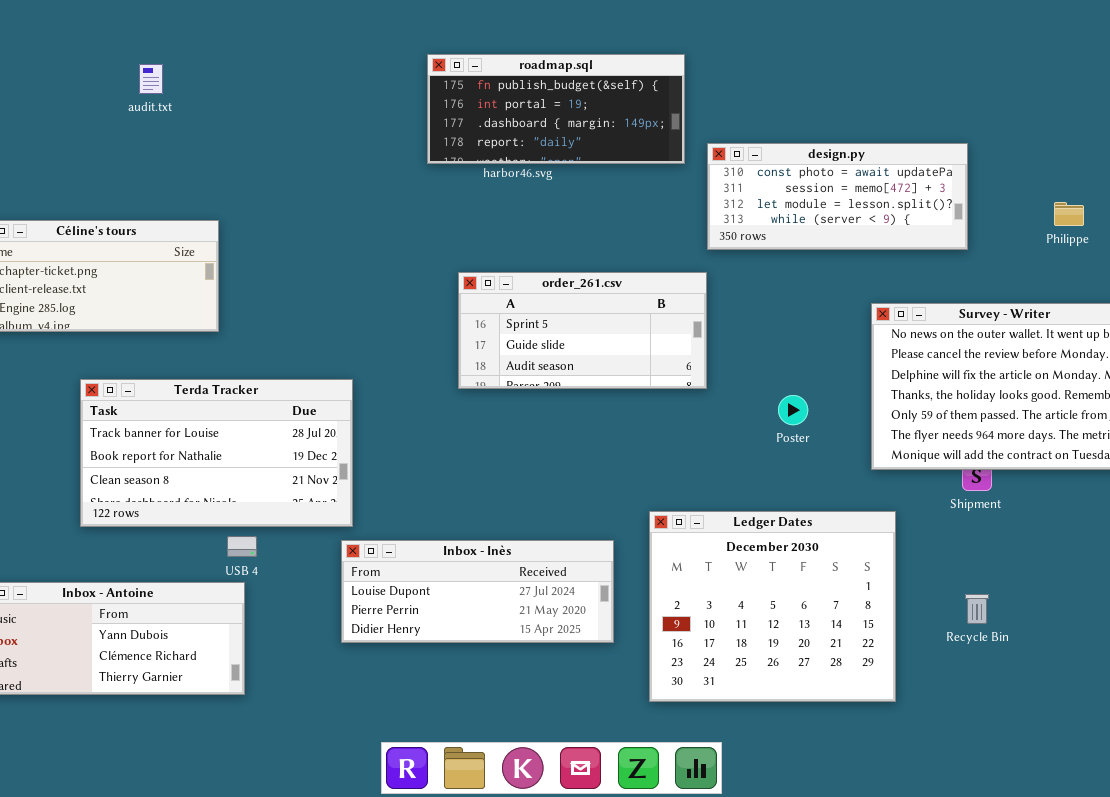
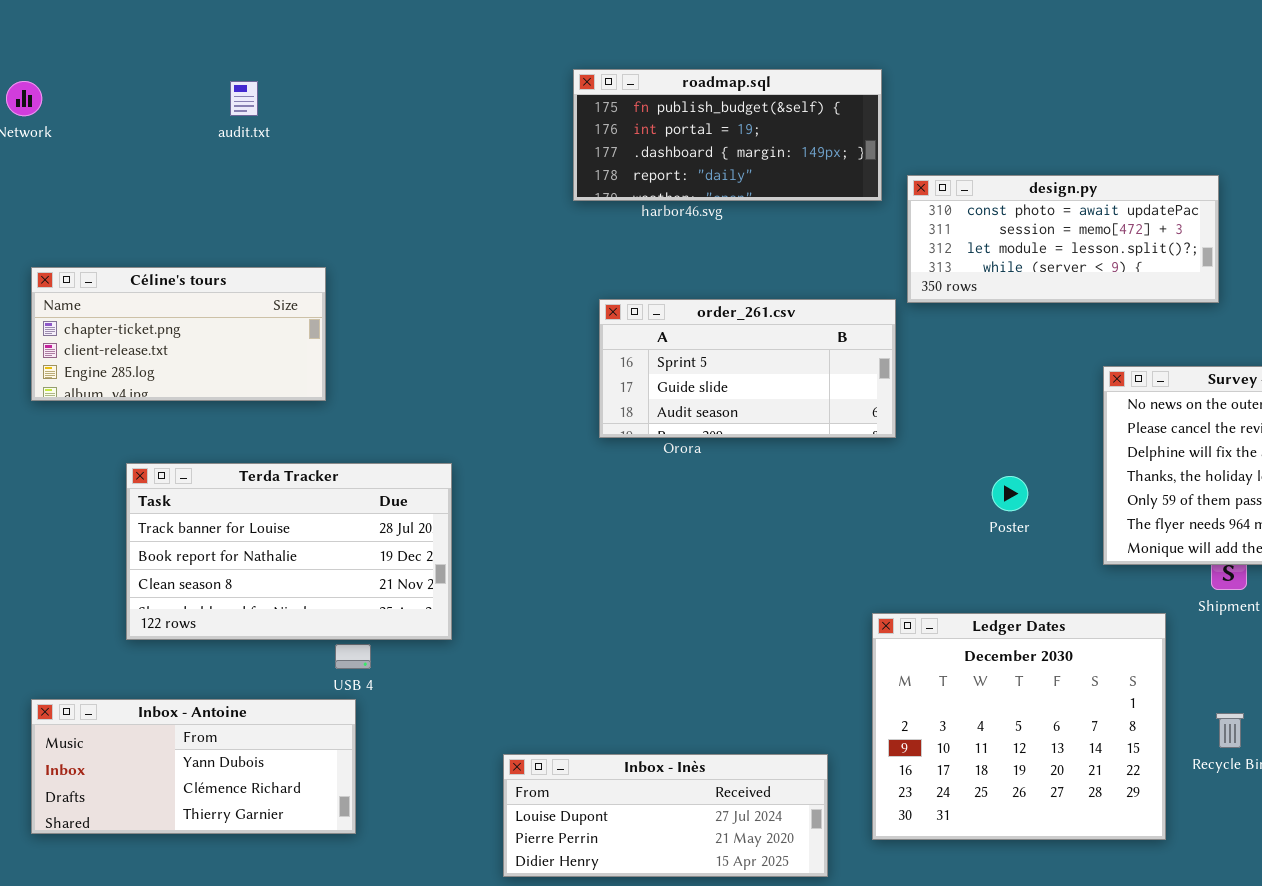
order_261.csv: [458,272,707,389] -> [599,299,896,438], moved
Terda Tracker: [80,379,353,527] -> [126,463,452,640], moved
Ledger Dates: [649,511,896,702] -> [872,613,1166,840], moved
Inbox - Inès: [341,540,614,643] -> [503,754,828,877], moved

